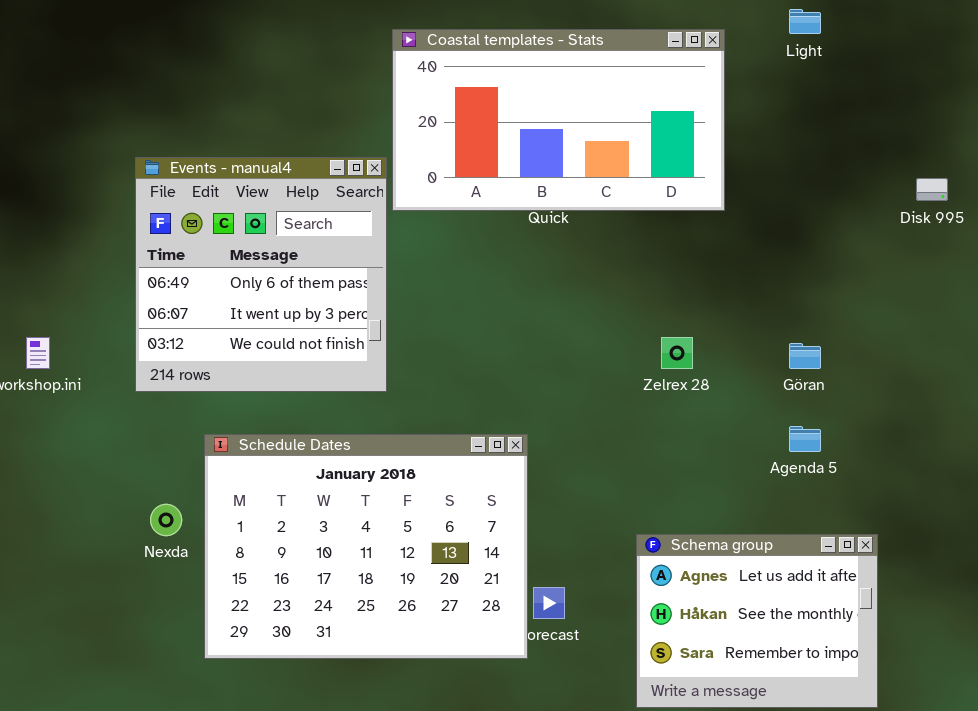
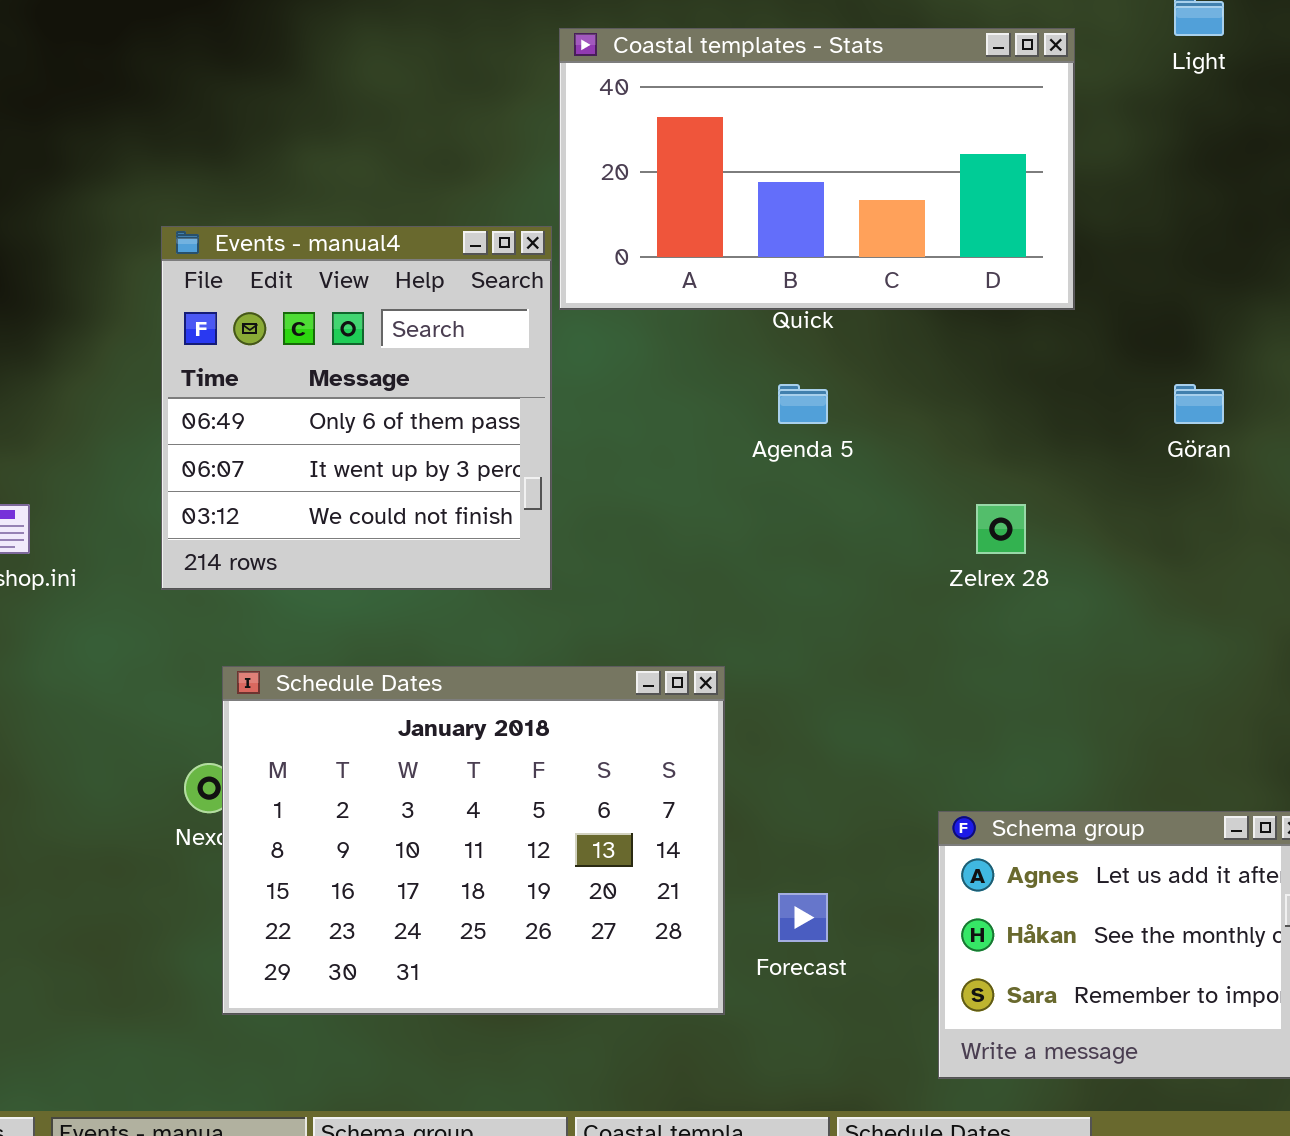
Göran: [789,343,821,369] -> [1174,384,1224,424], moved
Agenda 5: [789,426,821,452] -> [778,384,828,424], moved
Schedule Dates: [204,434,528,659] -> [222,666,725,1015], moved

